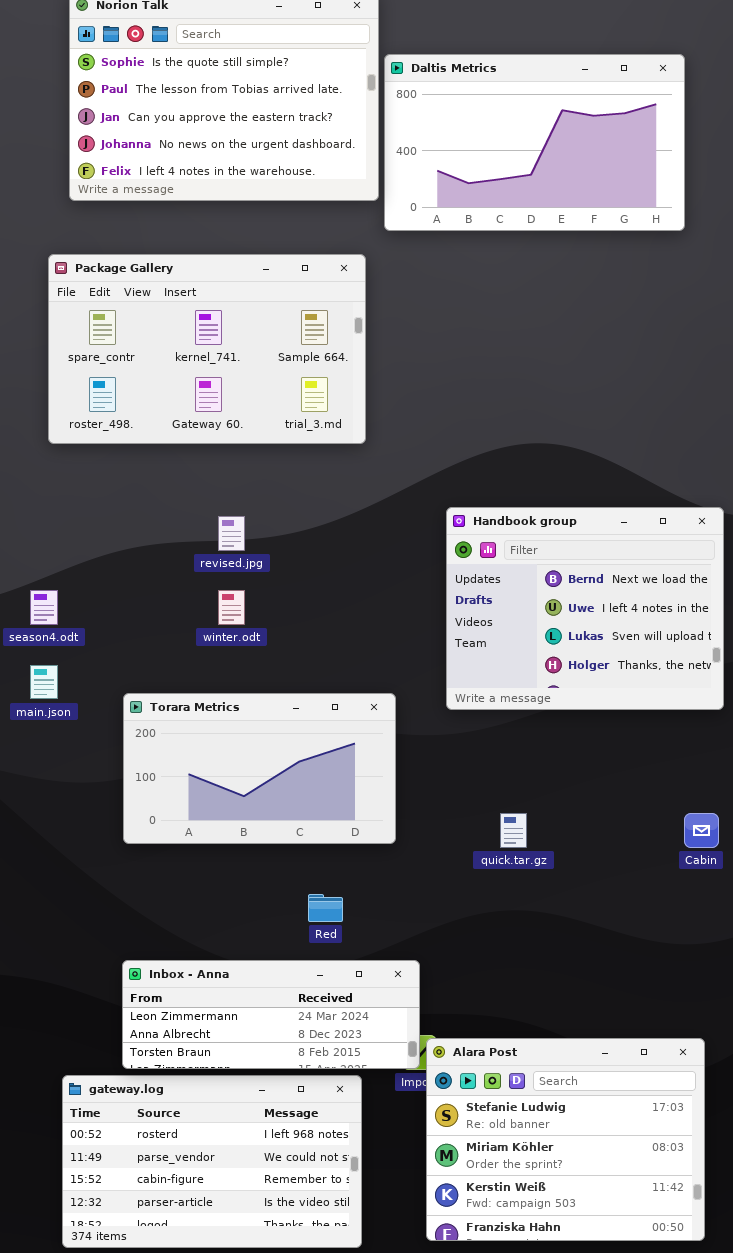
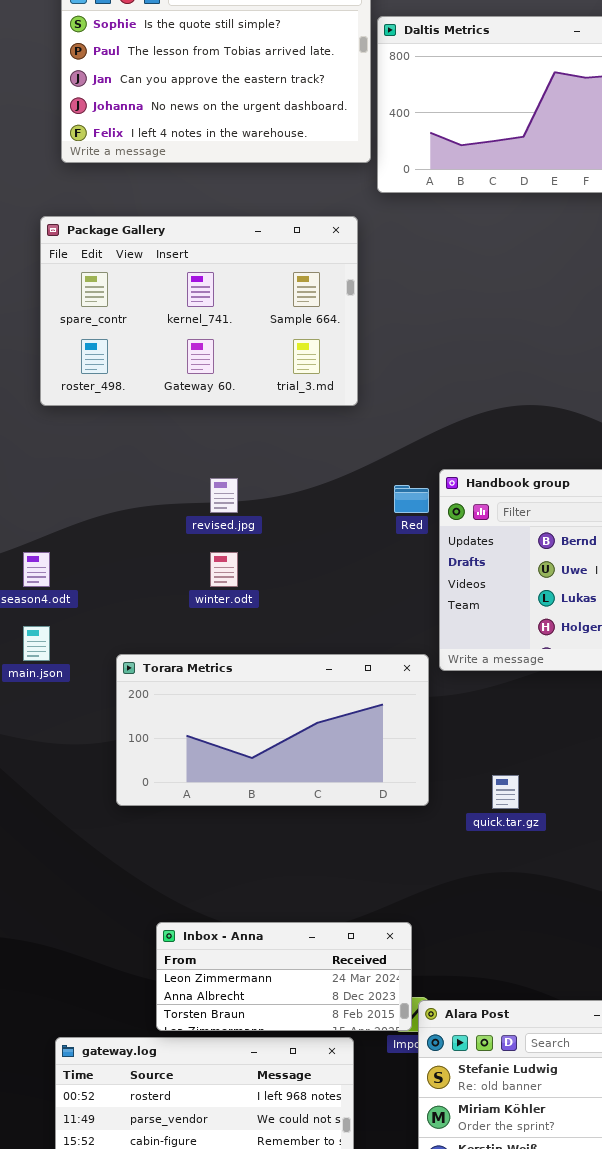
Torara Metrics: [123,693,396,844] -> [116,654,429,806], resized
Red: [308,894,343,922] -> [394,485,429,513], moved
Inbox - Anna: [122,960,420,1069] -> [156,922,412,1031], resized

